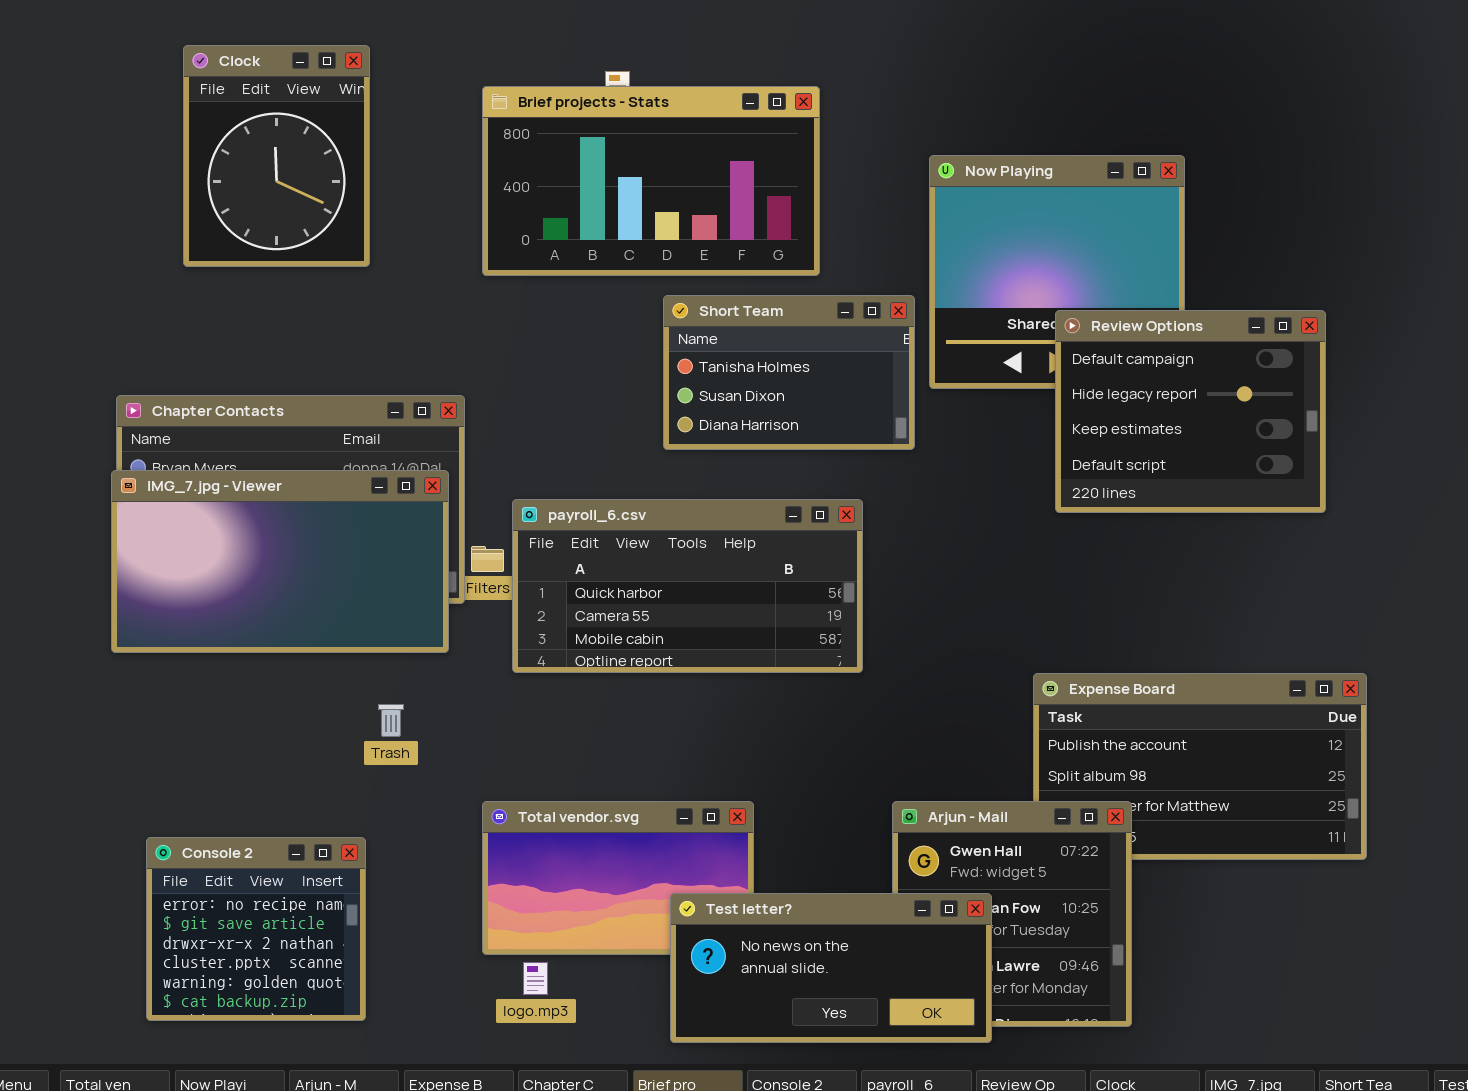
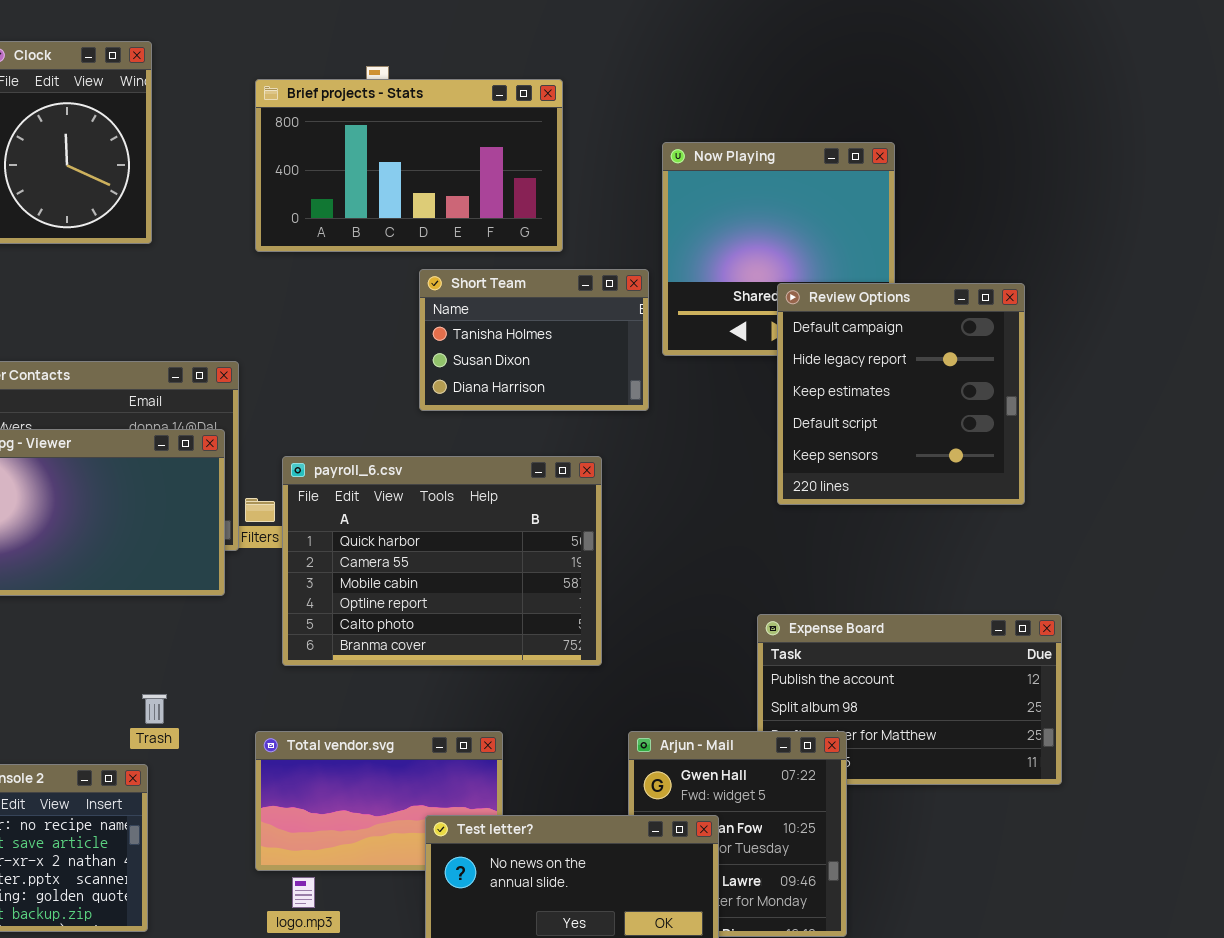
Review Options: [1055,310,1326,513] -> [777,283,1025,505], resized
payroll_6.csv: [512,499,863,673] -> [282,456,602,666], resized
Trash: [378,704,404,737] -> [142,694,167,724], moved

